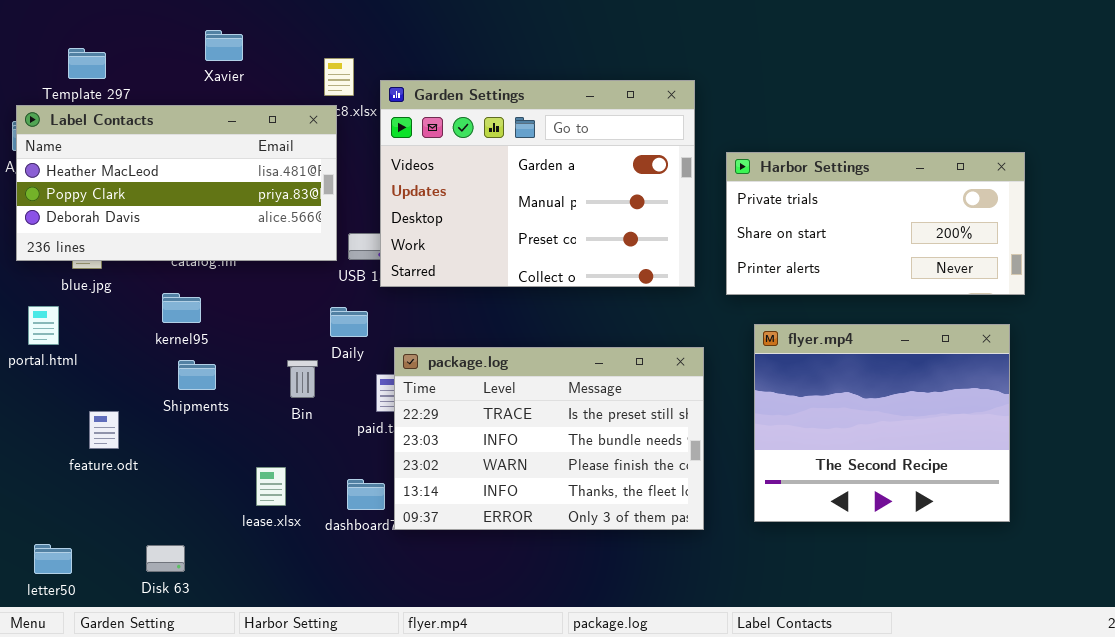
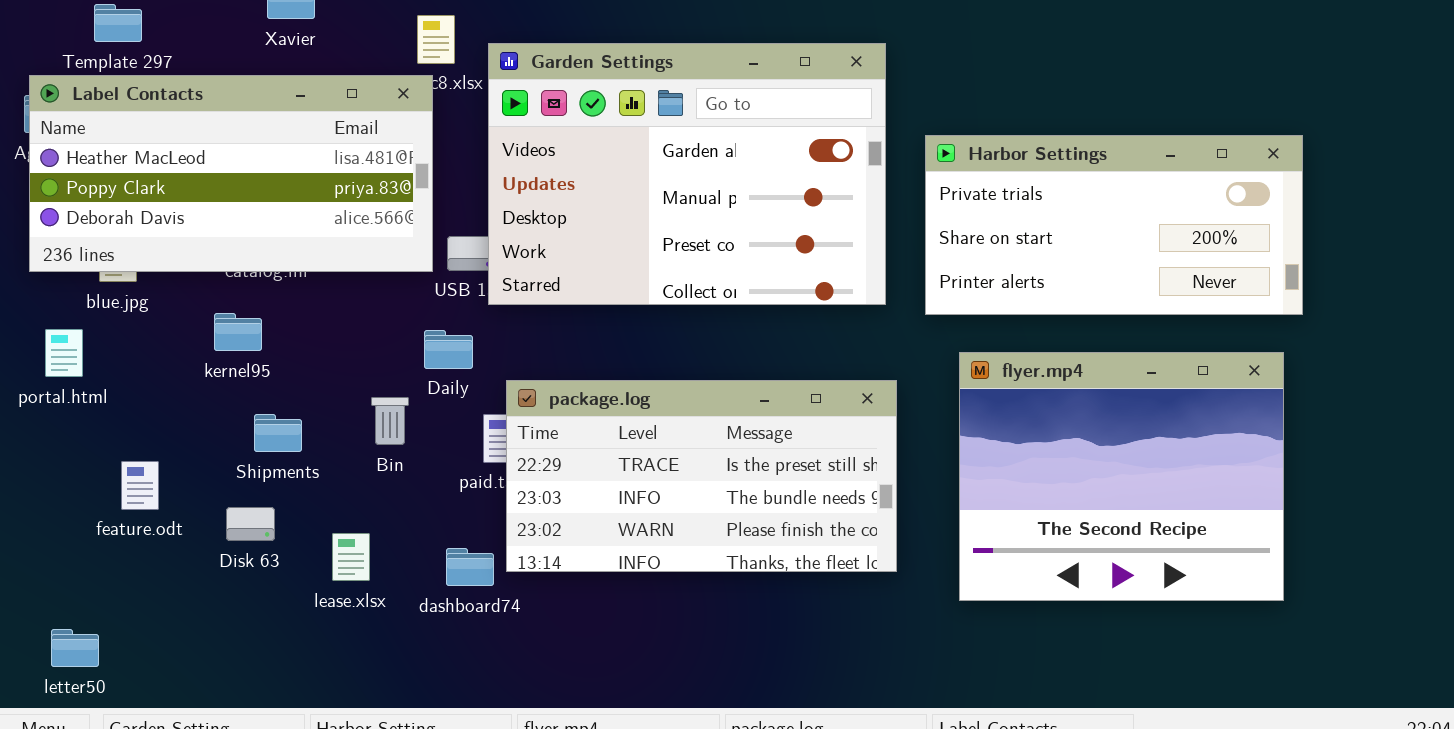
package.log: [394,347,704,530] -> [506,380,897,572], resized
Shipments: [178,360,216,390] -> [254,414,302,452], moved
Disk 63: [146,545,185,572] -> [226,507,275,541], moved

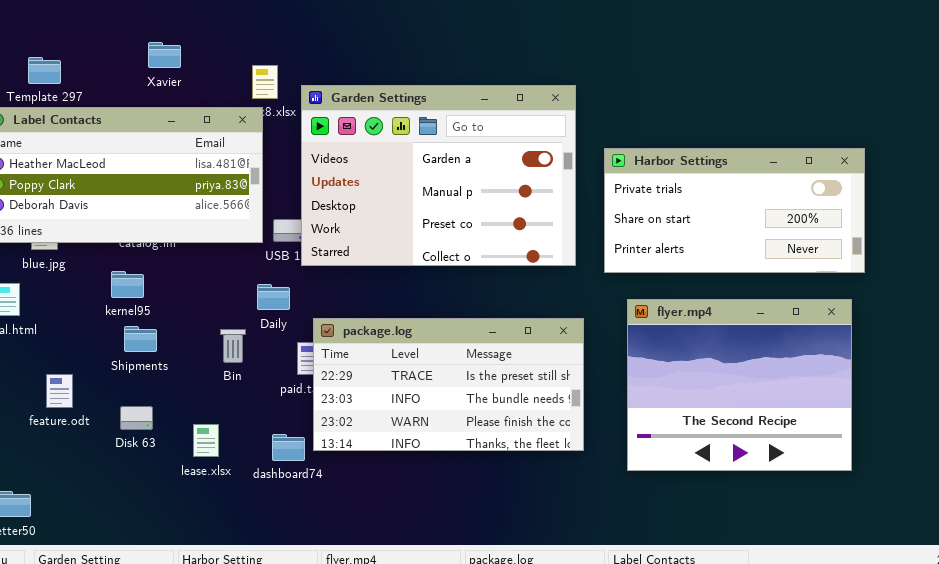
Shipments: [254,414,302,452] -> [124,326,157,352], moved

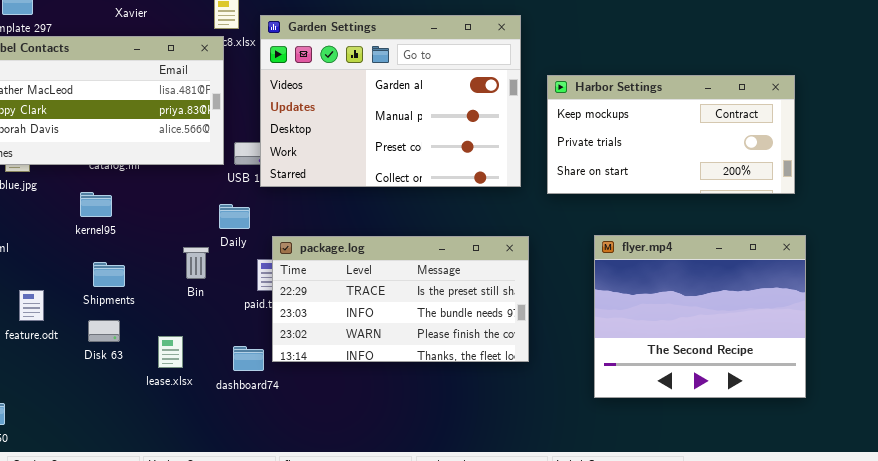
Harbor Settings: [604,148,865,273] -> [547,75,795,194], scrolled up 1 row
flyer.mp4: [627,299,852,471] -> [594,235,806,398], moved
Shipments: [124,326,157,352] -> [93,262,125,287], moved

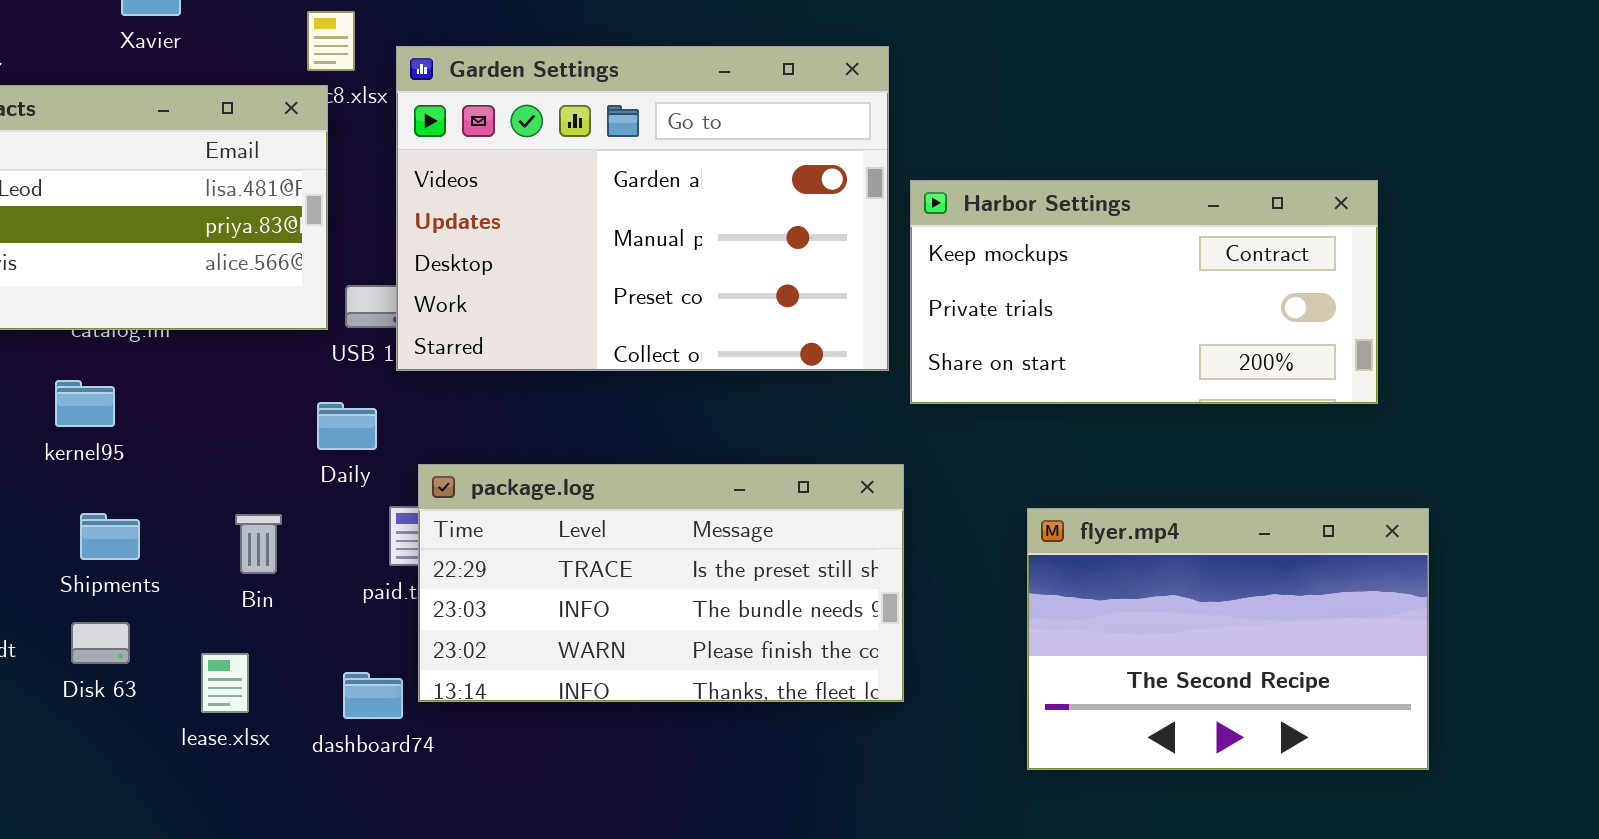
Harbor Settings: [547,75,795,194] -> [910,180,1378,404], moved
flyer.mp4: [594,235,806,398] -> [1027,508,1429,770], resized
Bin: [183,247,209,279] -> [235,514,282,574], moved

